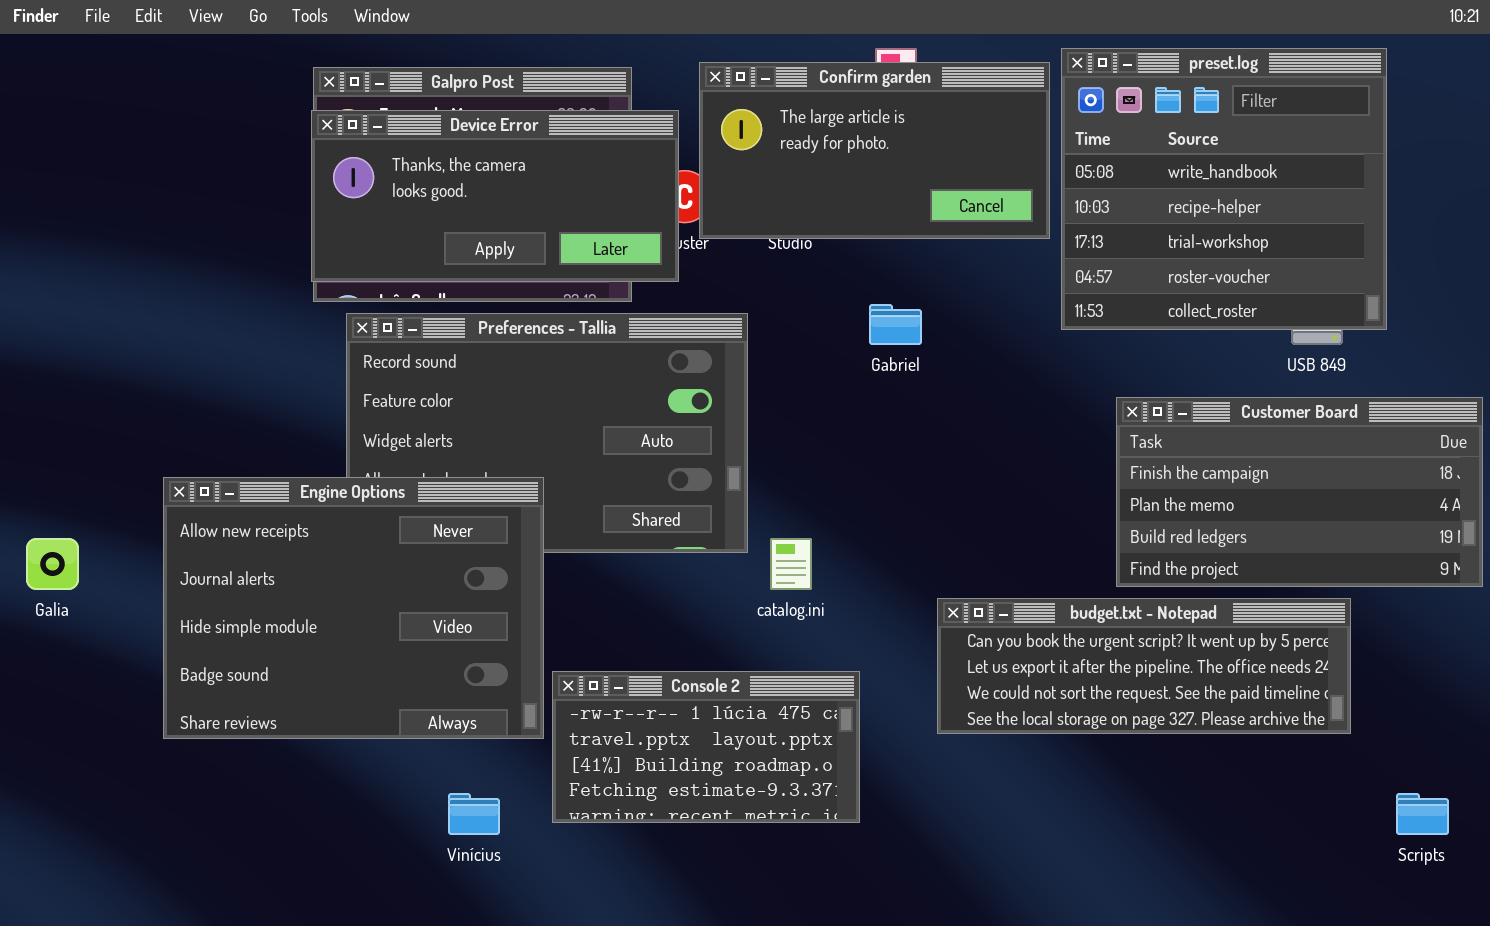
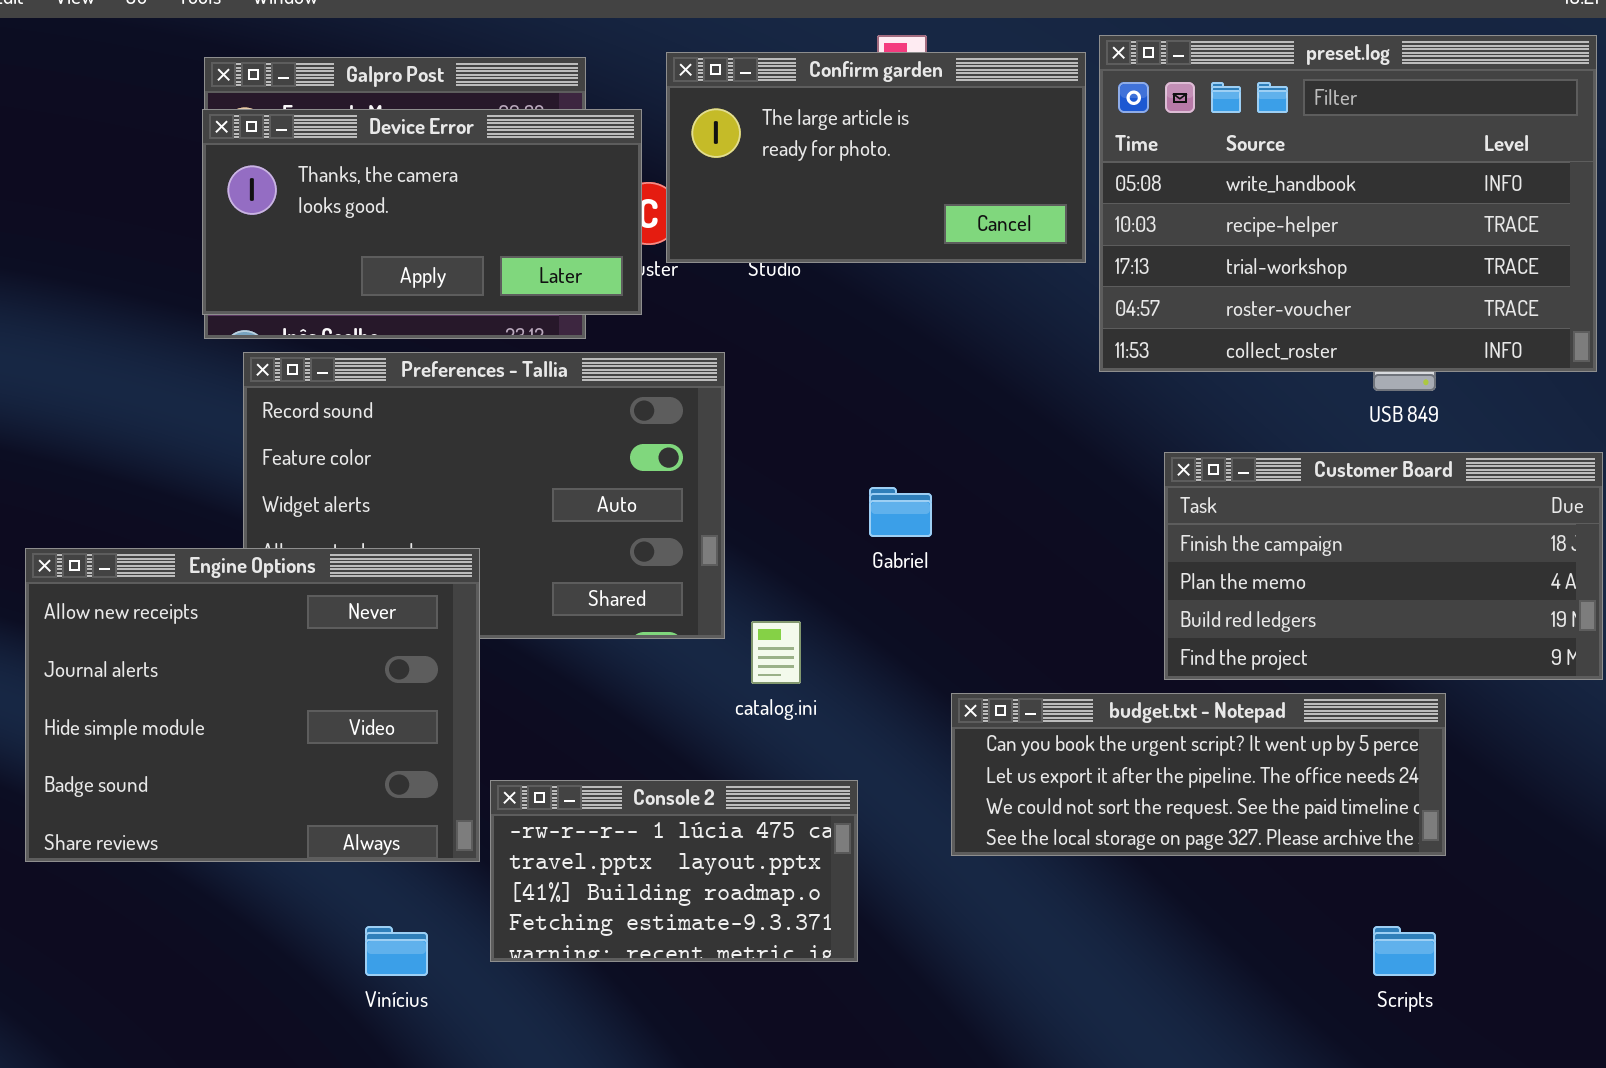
preset.log: [1061,48,1387,330] -> [1099,35,1597,372], resized
Gabriel: [869,304,922,345] -> [869,487,932,537], moved
Scripts: [1396,793,1449,835] -> [1373,926,1436,976], moved

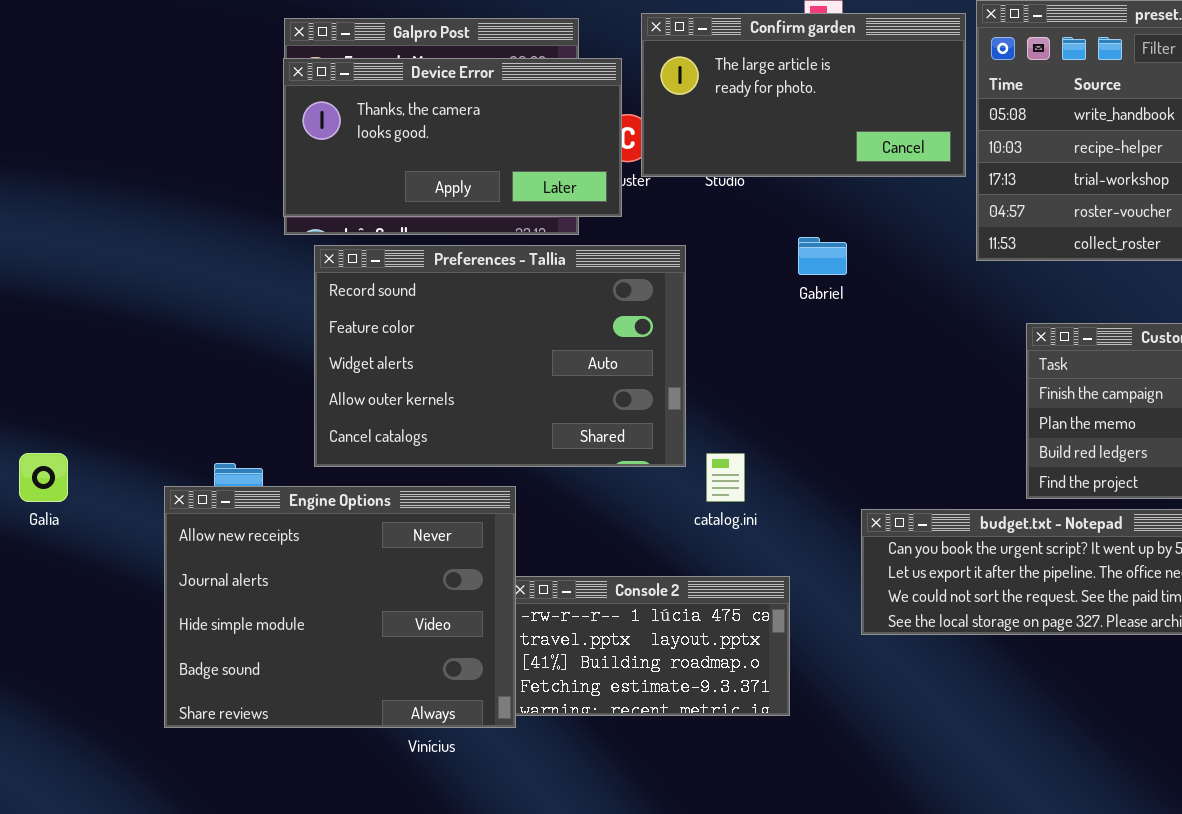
Gabriel: [869,487,932,537] -> [798,237,847,275], moved
Engine Options: [25,548,480,862] -> [164,486,516,728], moved

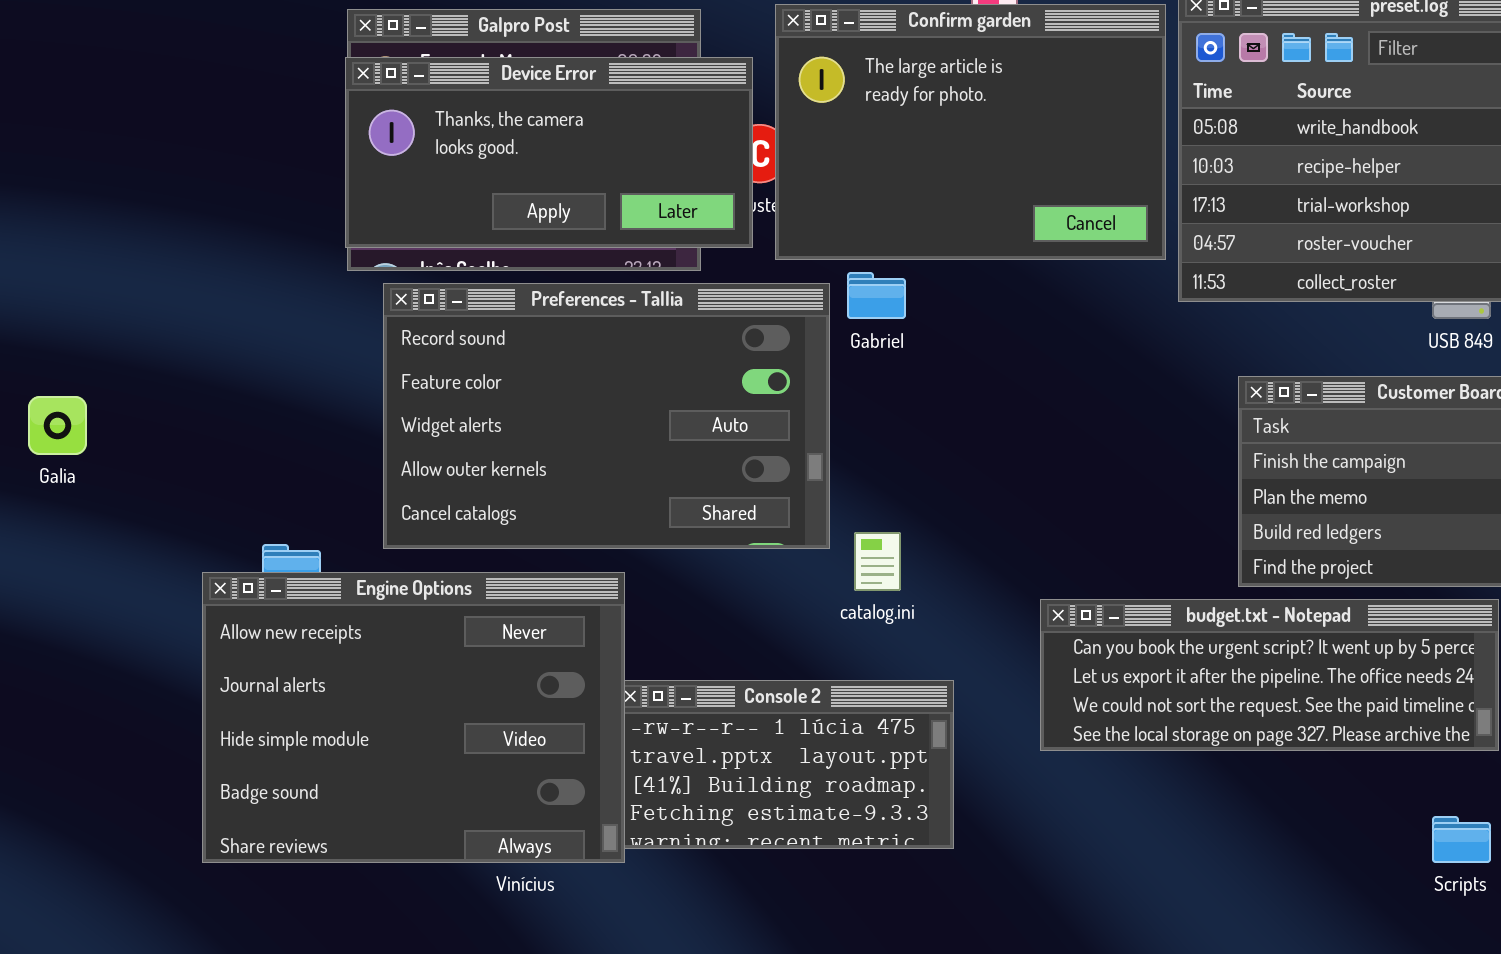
Confirm garden: [641,13,966,177] -> [775,4,1166,260], resized
Gabriel: [798,237,847,275] -> [847,272,906,319], moved
Galia: [19,453,68,502] -> [28,396,87,455], moved

